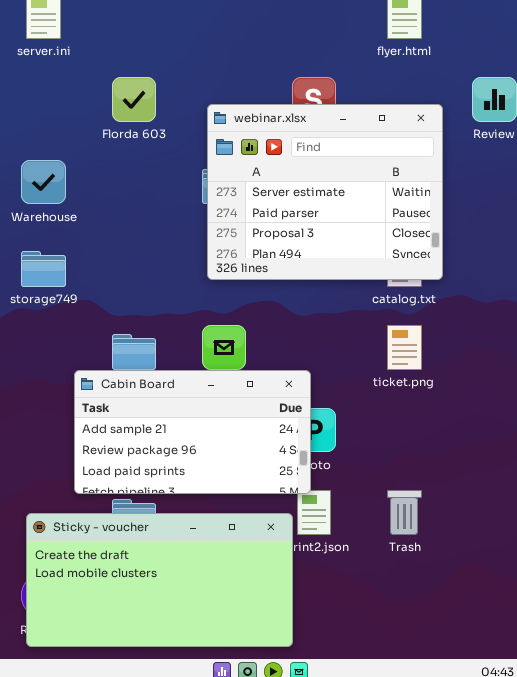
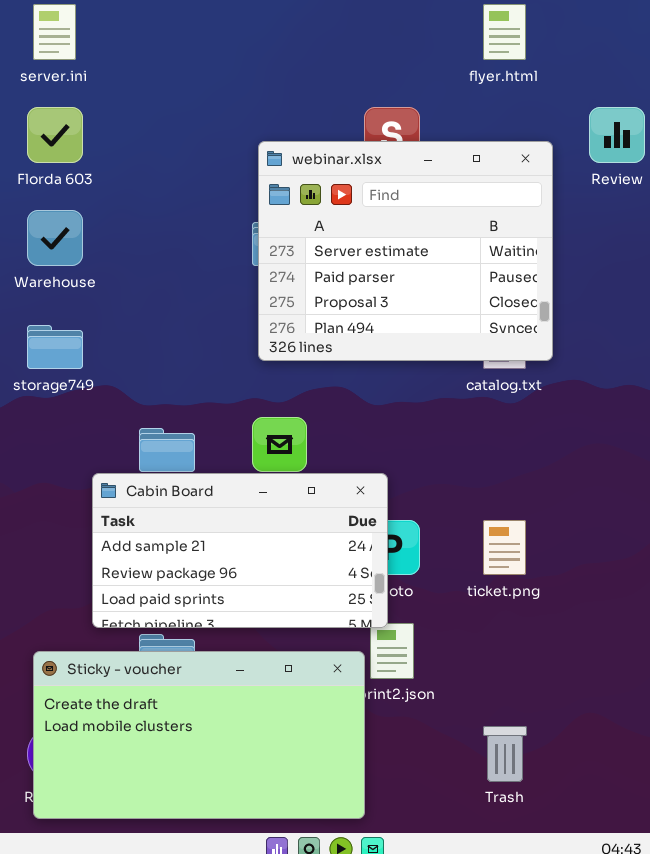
Florda 603: [112,77,156,122] -> [27,107,83,163], moved
ticket.png: [387,325,422,370] -> [483,520,526,575], moved
Trash: [387,490,422,535] -> [483,726,527,782], moved

